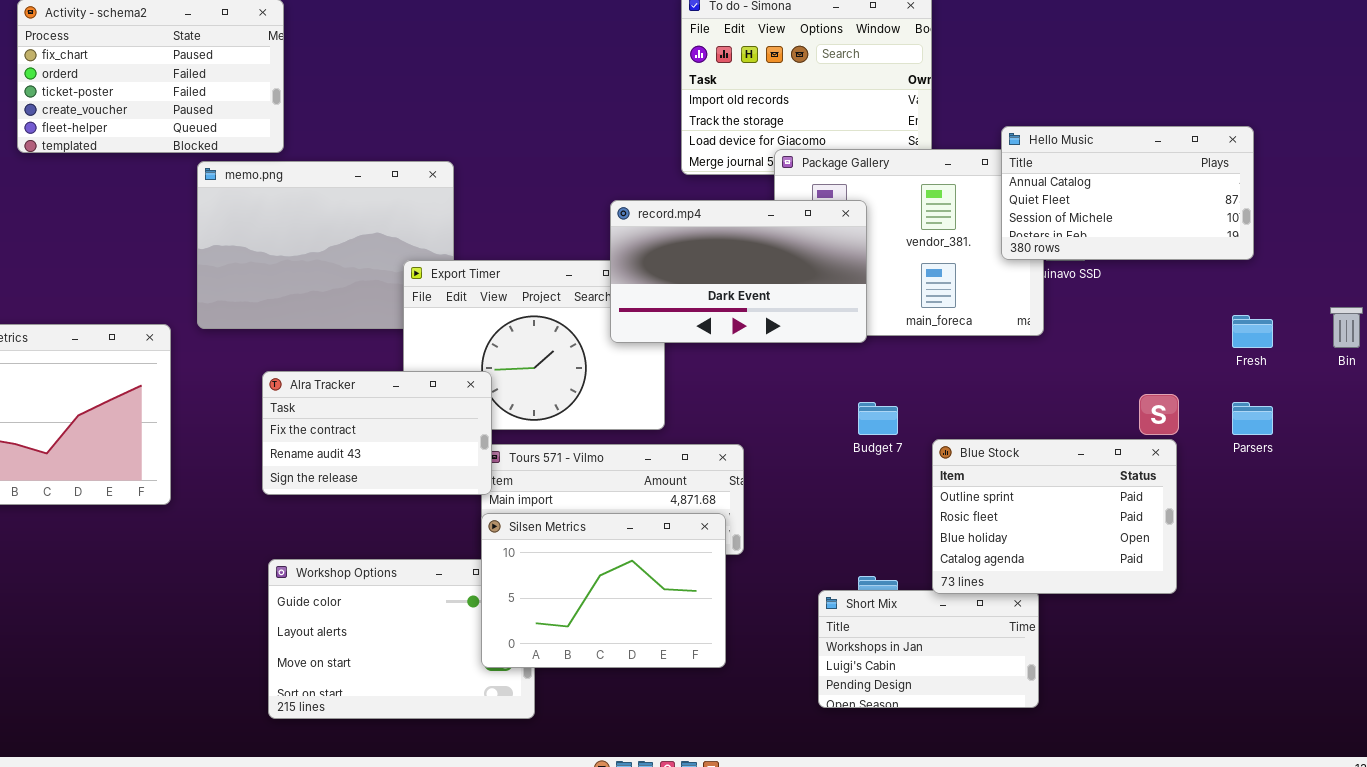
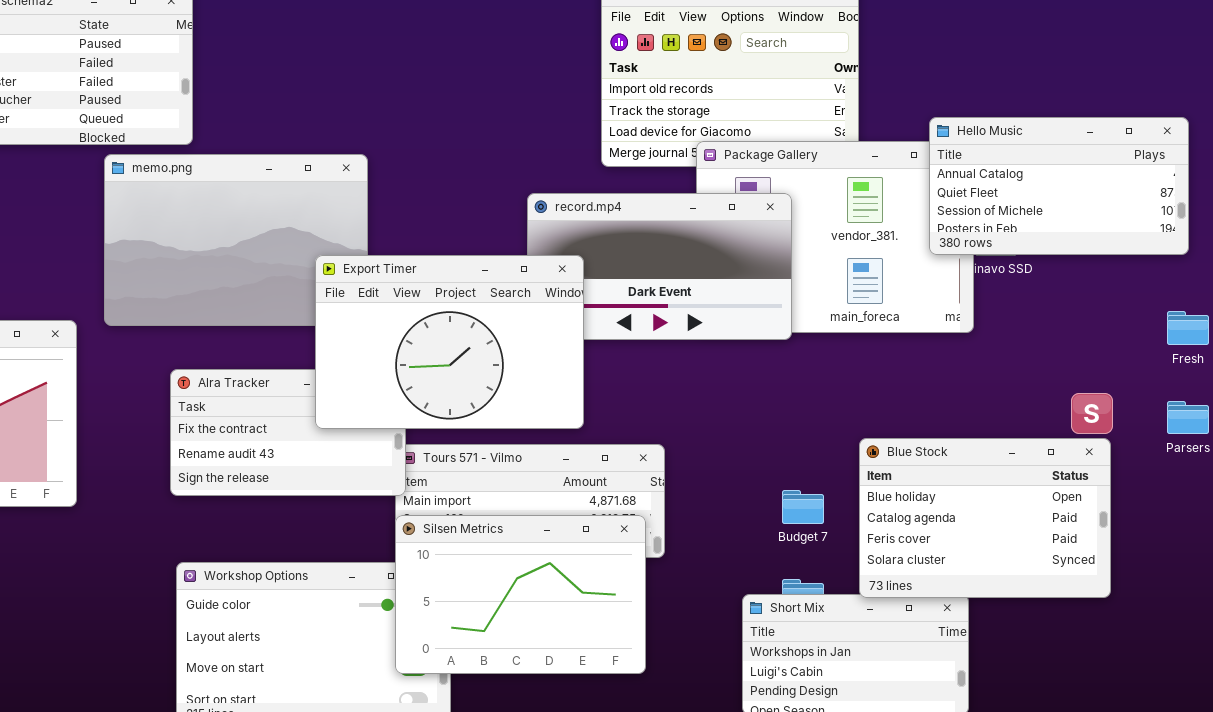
Export Timer: [403,260,665,430] -> [315,255,584,429], raised
Budget 7: [858,402,898,435] -> [782,490,824,524], moved
Blue Stock: [932,439,1177,594] -> [859,438,1111,598], scrolled down 2 rows

